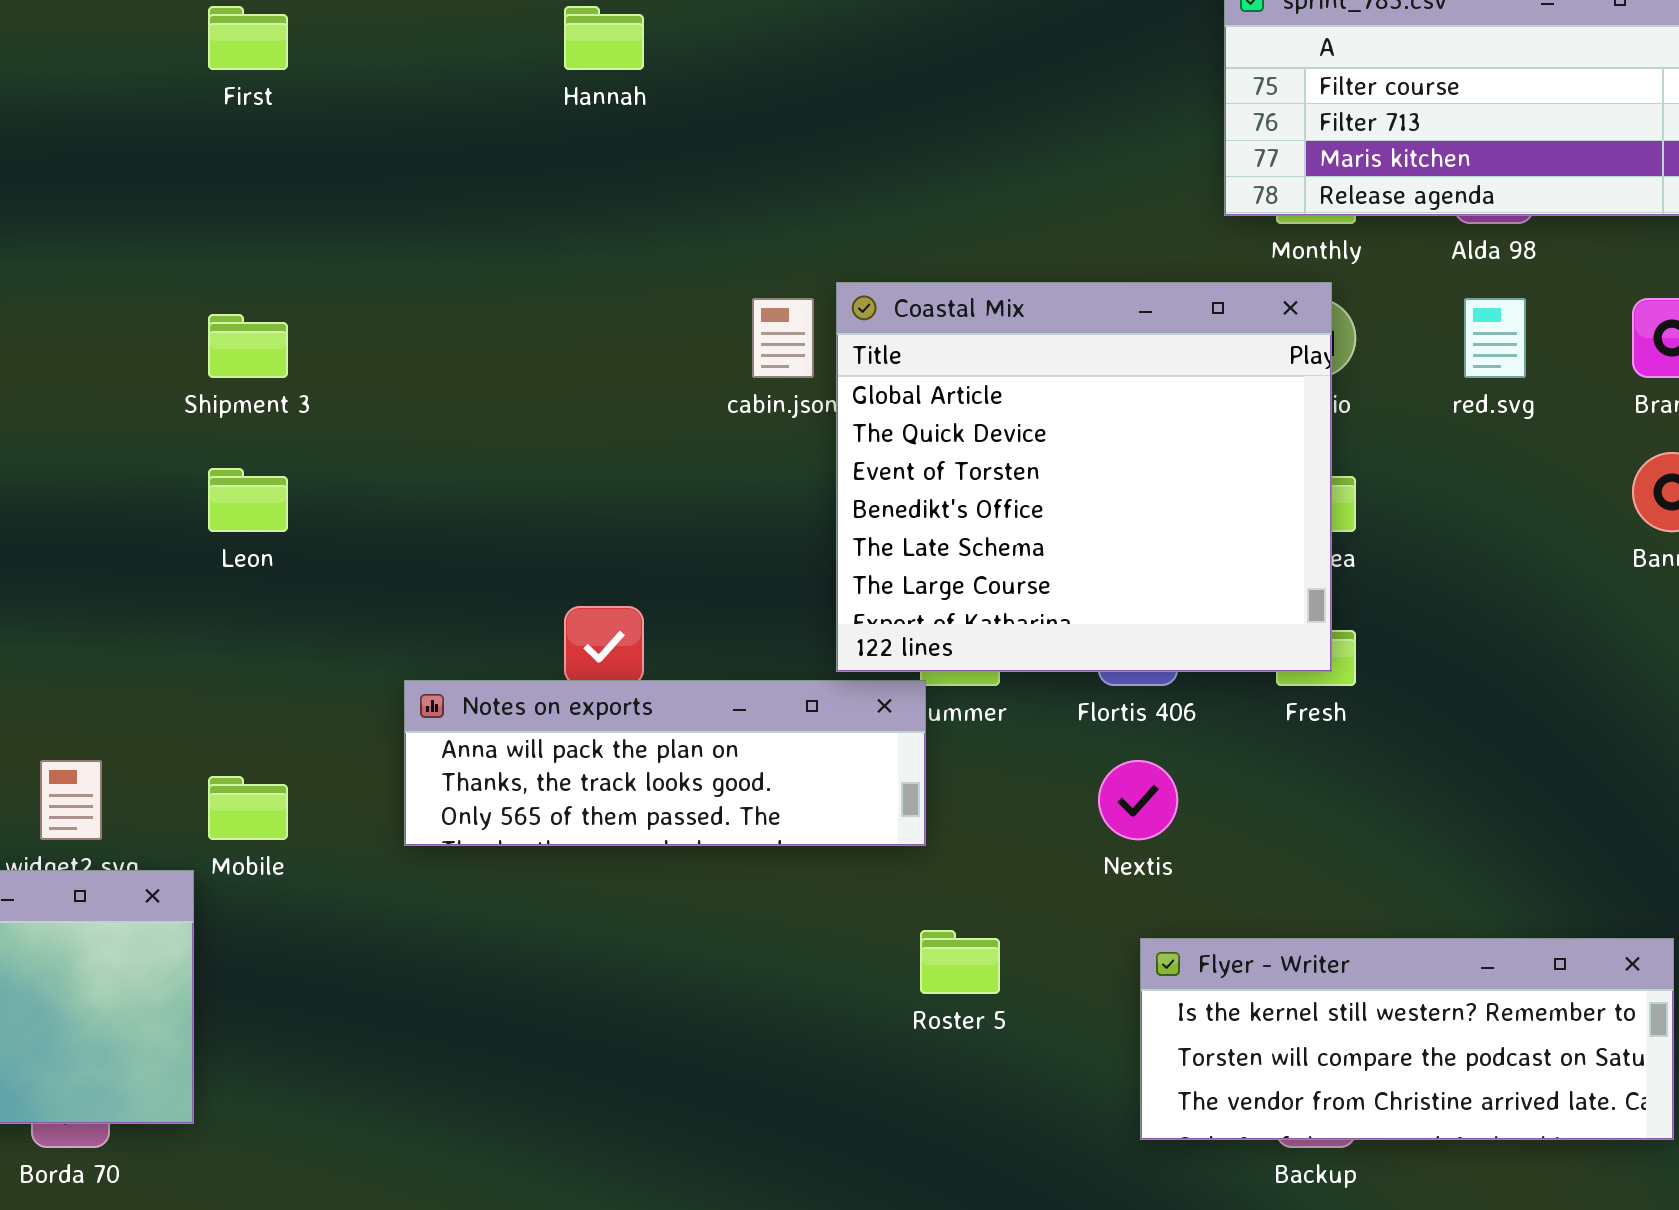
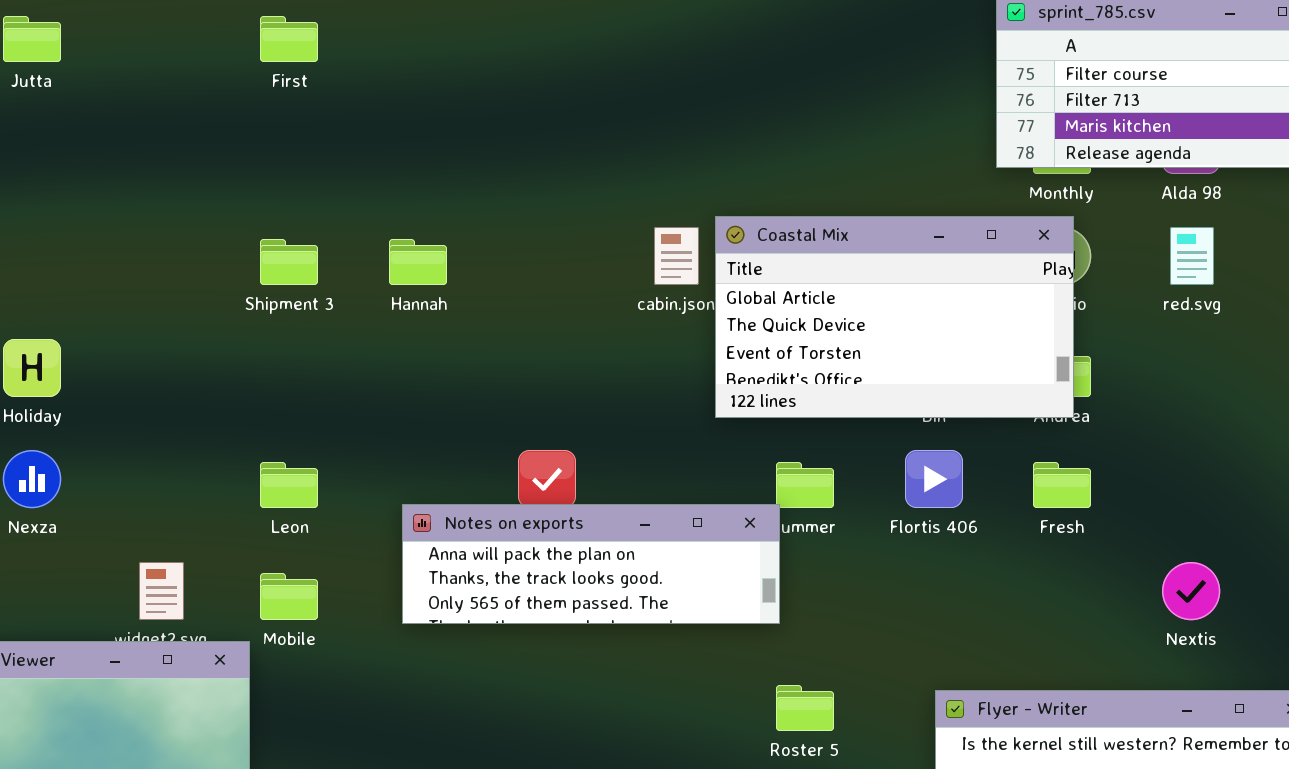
Hannah: [564,6,644,70] -> [389,239,447,285], moved
Coastal Mix: [836,282,1332,672] -> [715,216,1074,418], resized
Leon: [208,468,288,532] -> [260,462,318,508], moved
Nextis: [1098,760,1178,840] -> [1162,562,1220,620], moved

